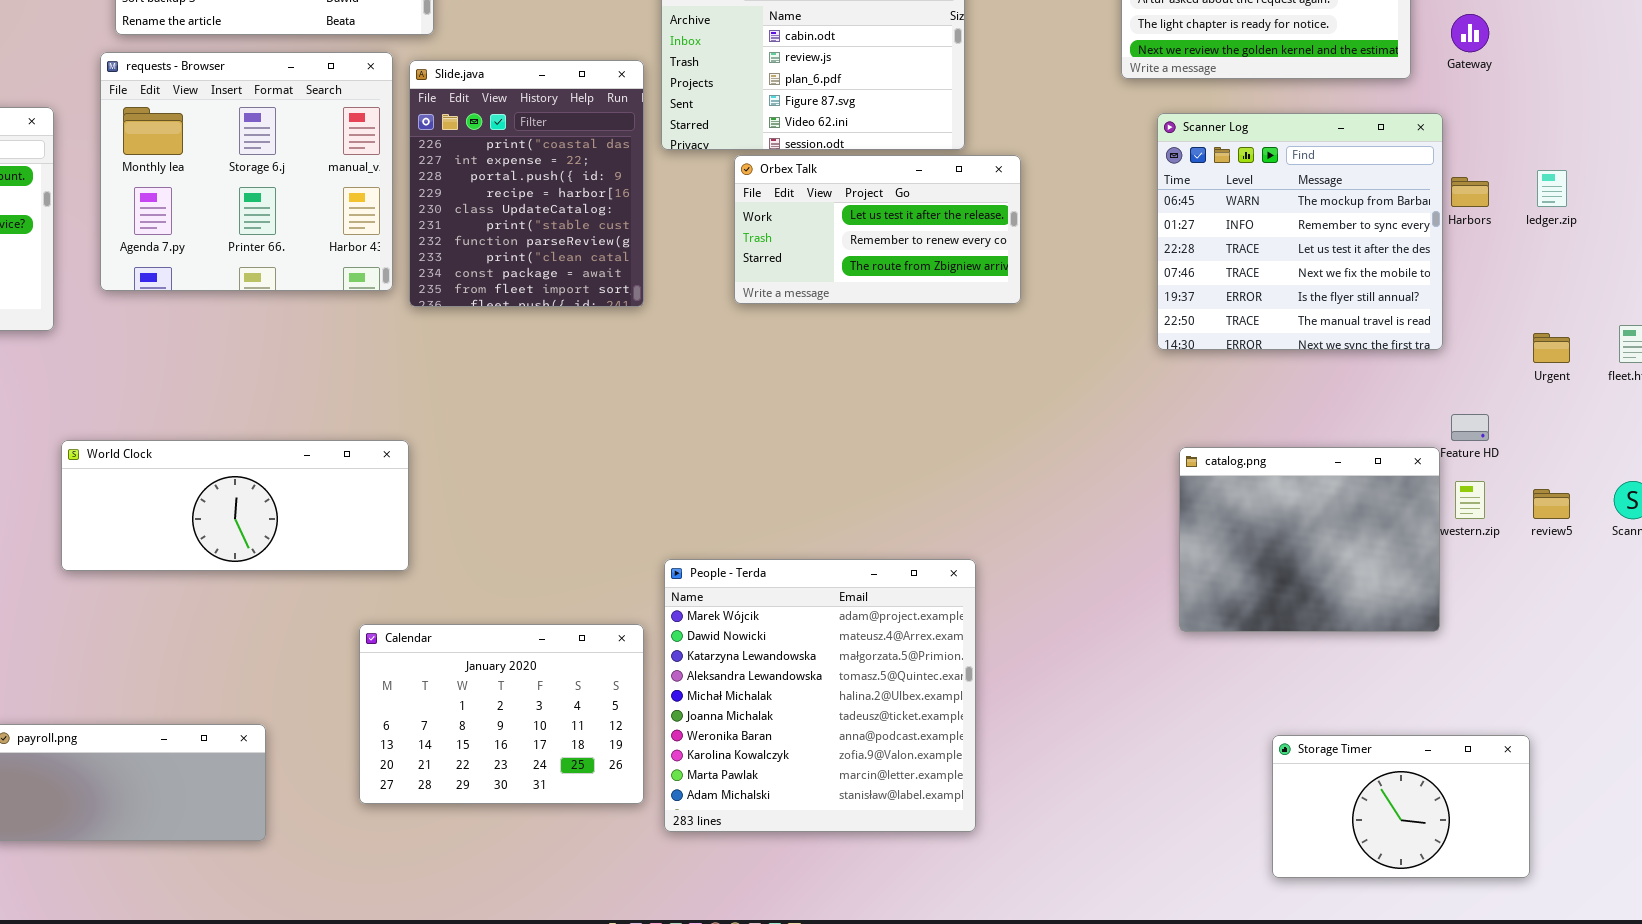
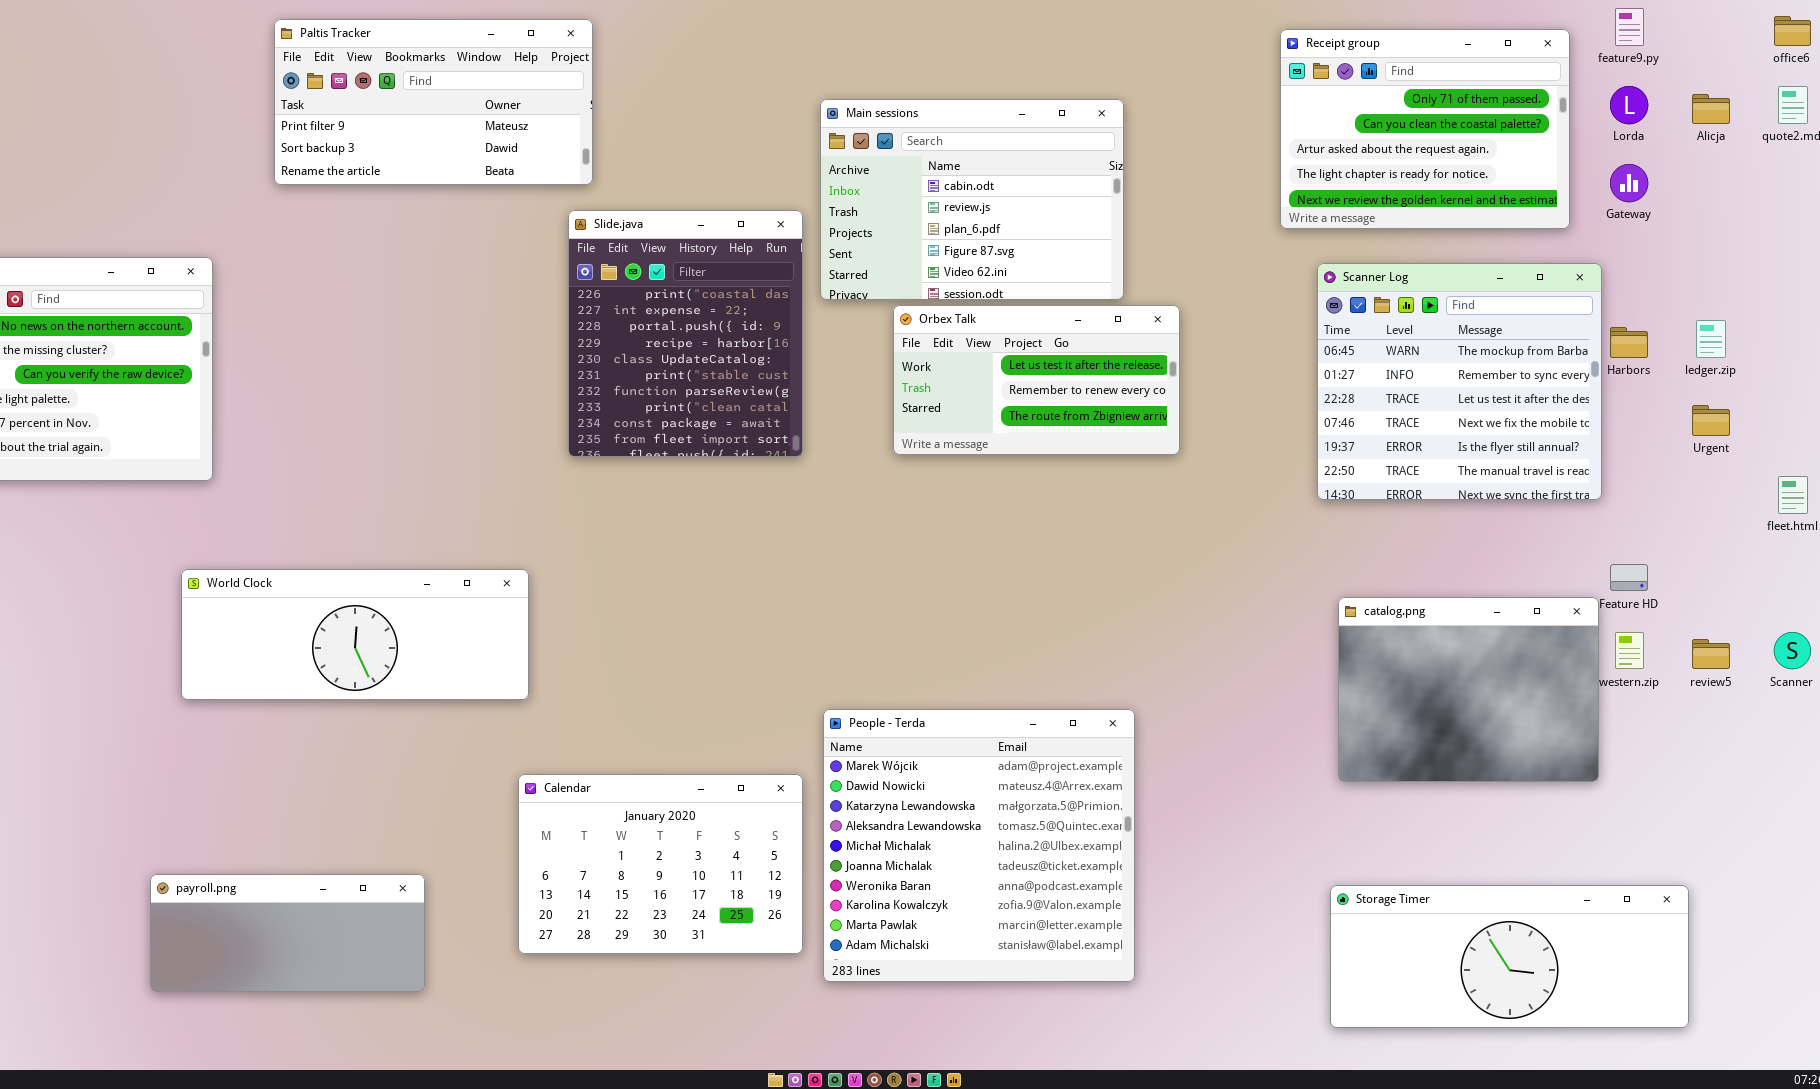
requests - Browser: [100,52,393,291] -> none, closed
Urgent: [1533,333,1570,363] -> [1692,405,1730,436], moved
World Clock: [61,440,409,571] -> [181,569,529,700], moved
Storage Timer: [1272,735,1530,878] -> [1330,885,1689,1028], resized

